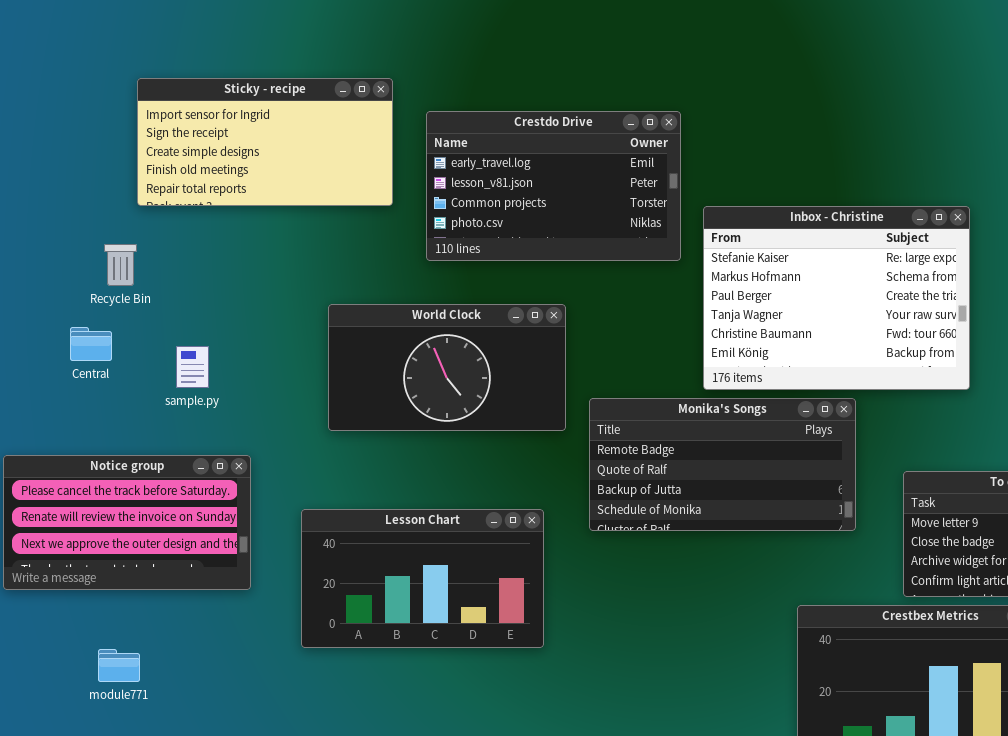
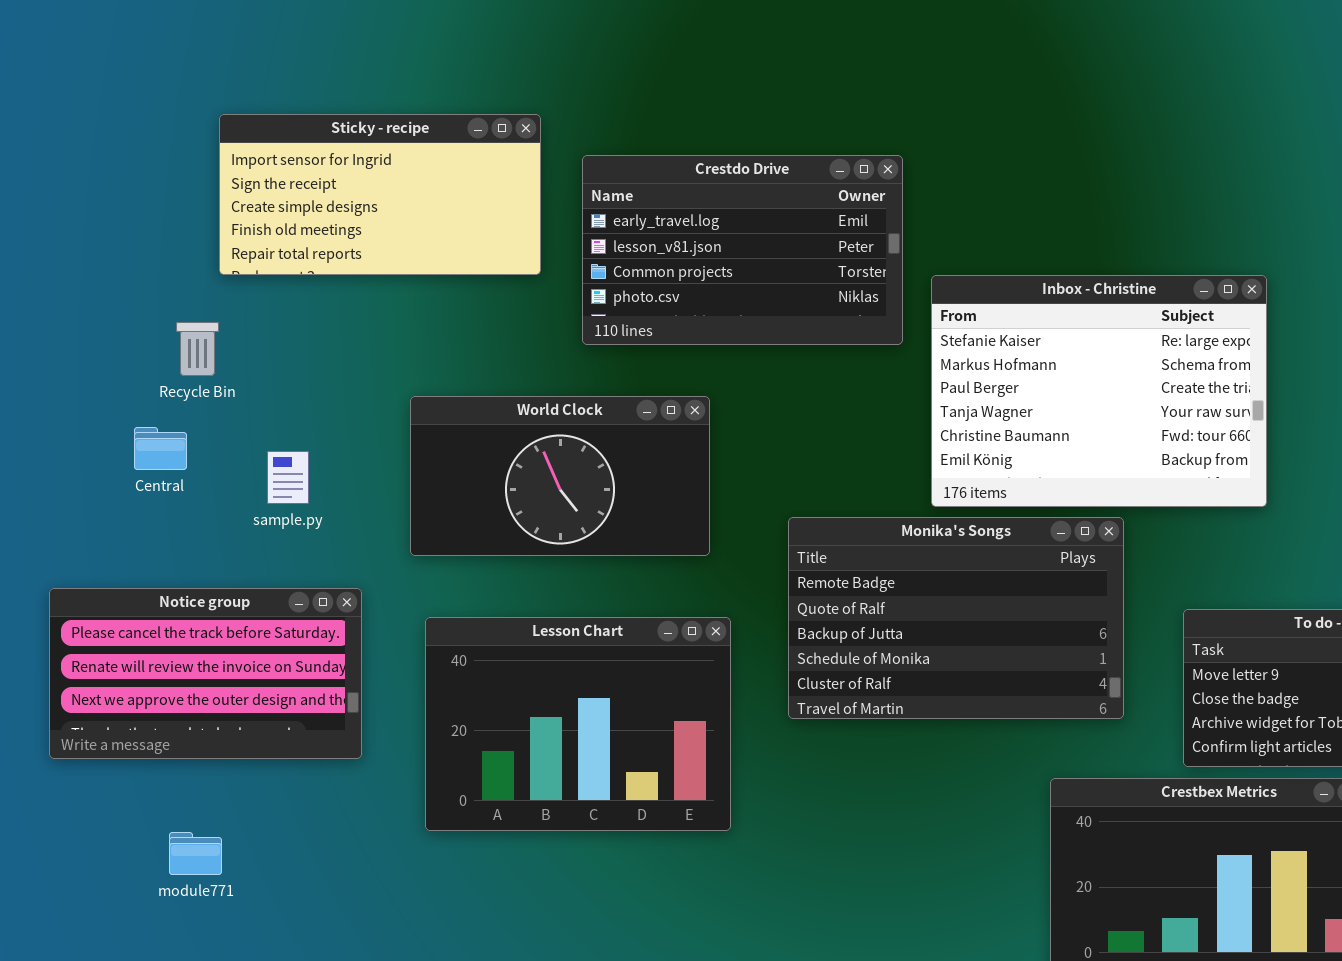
World Clock: [328,304,566,431] -> [410,396,710,556], moved
Monika's Songs: [589,398,856,531] -> [788,517,1124,719], resized
Lesson Chart: [301,509,544,648] -> [425,617,731,831], resized

